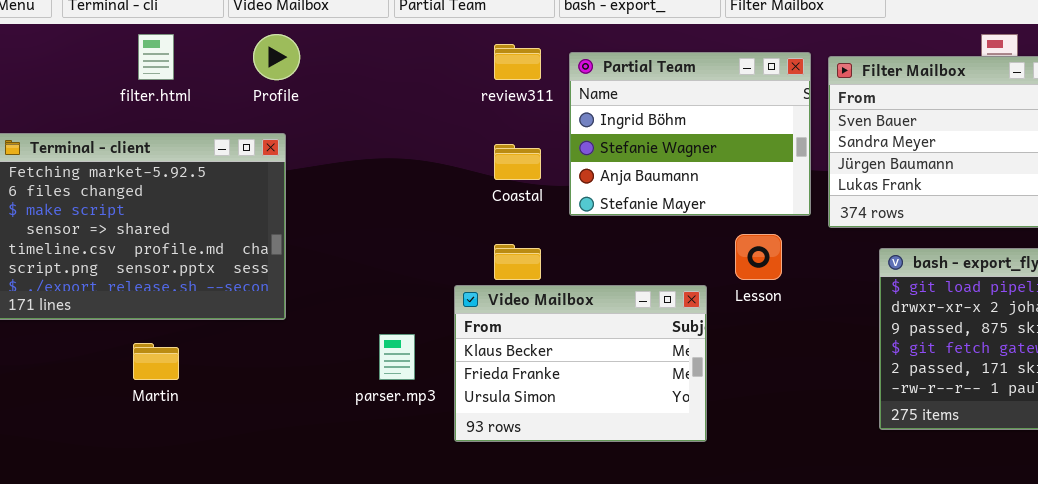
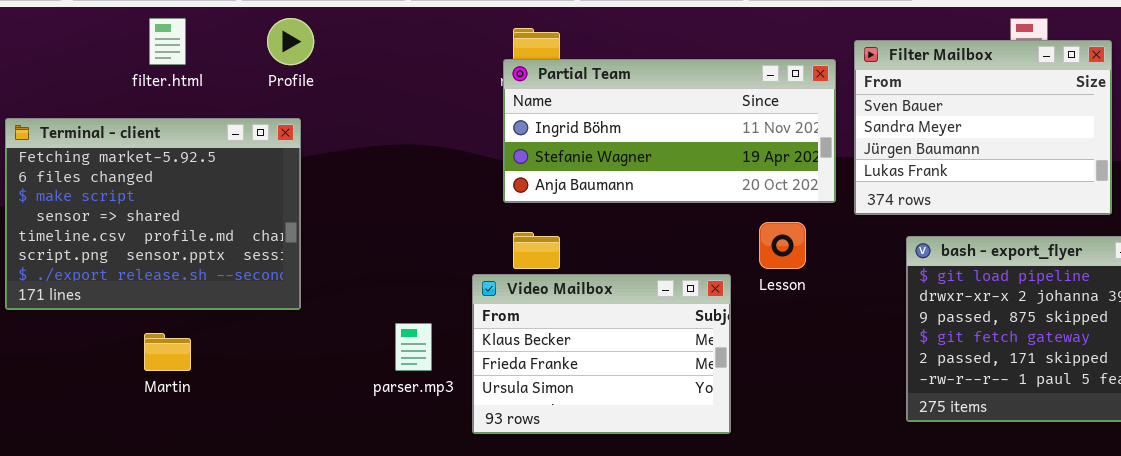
Partial Team: [569,52,811,216] -> [503,59,836,203], resized

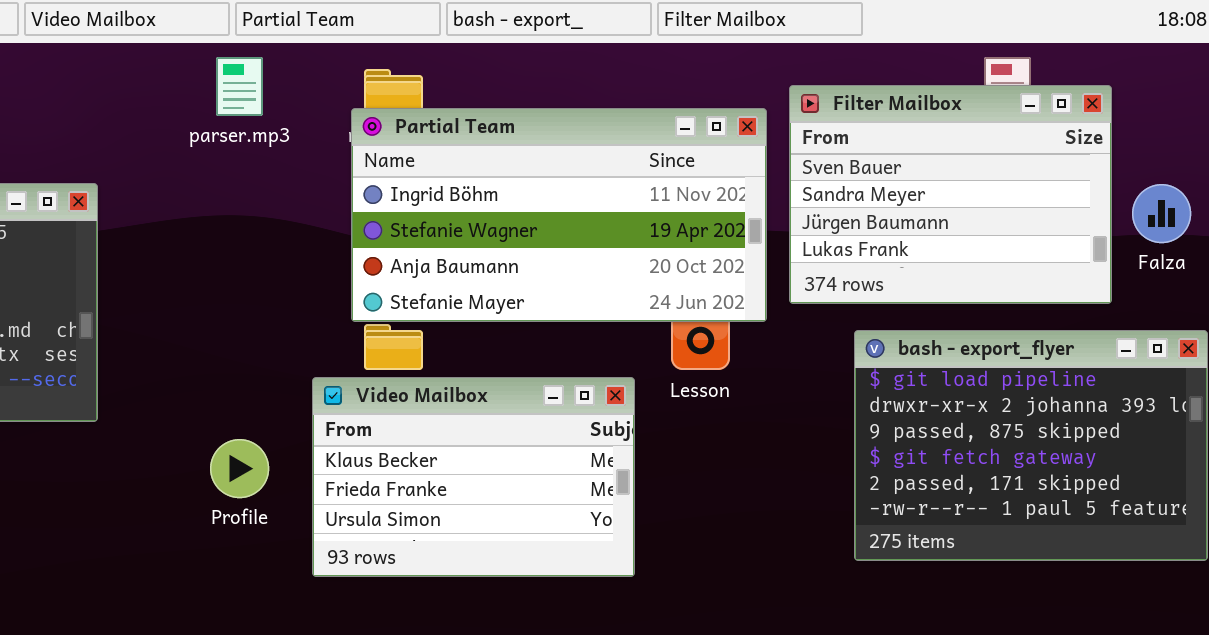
Profile: [267,18,314,65] -> [210,439,269,498], moved
Partial Team: [503,59,836,203] -> [351,108,767,322], resized
parser.mp3: [395,323,432,371] -> [216,57,263,116], moved

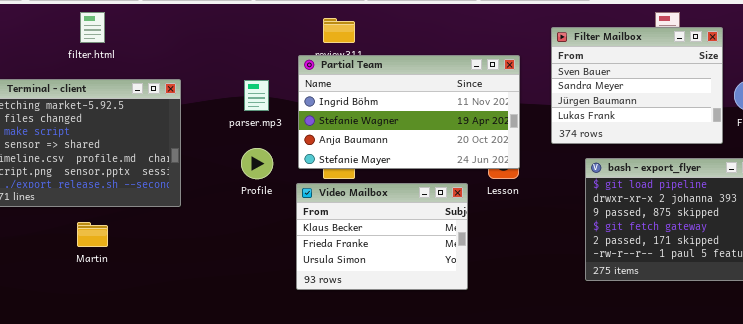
parser.mp3: [216,57,263,116] -> [244,80,269,111], moved
Partial Team: [351,108,767,322] -> [298,55,520,169], moved
Profile: [210,439,269,498] -> [241,148,273,179], moved

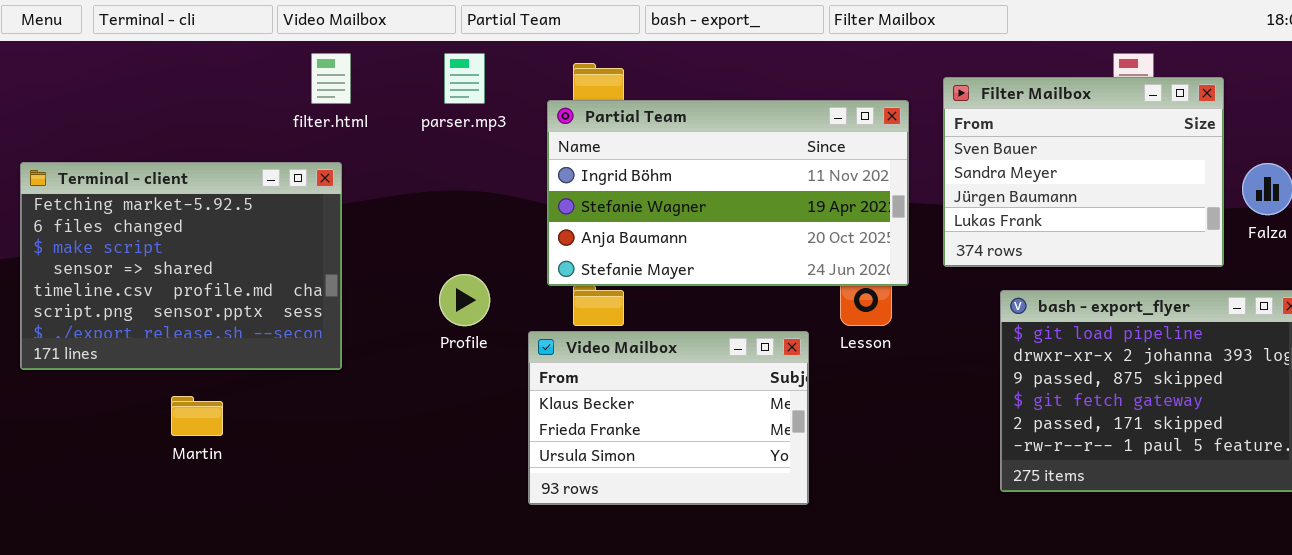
filter.html: [80,12,105,43] -> [311,53,351,104], moved
Partial Team: [298,55,520,169] -> [547,100,909,286], moved
parser.mp3: [244,80,269,111] -> [444,53,485,104], moved

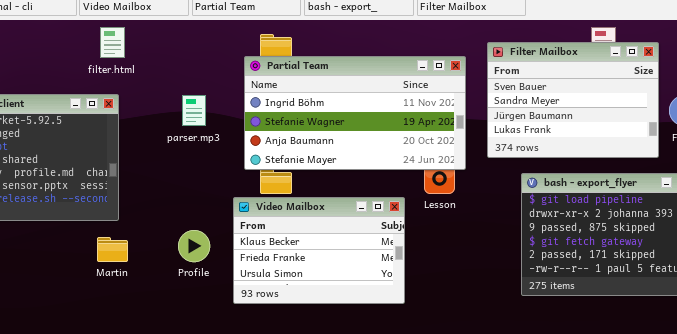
parser.mp3: [444,53,485,104] -> [182,95,206,126], moved
Profile: [439,274,490,326] -> [178,230,210,262], moved
Martin: [171,396,223,436] -> [97,237,128,262], moved

